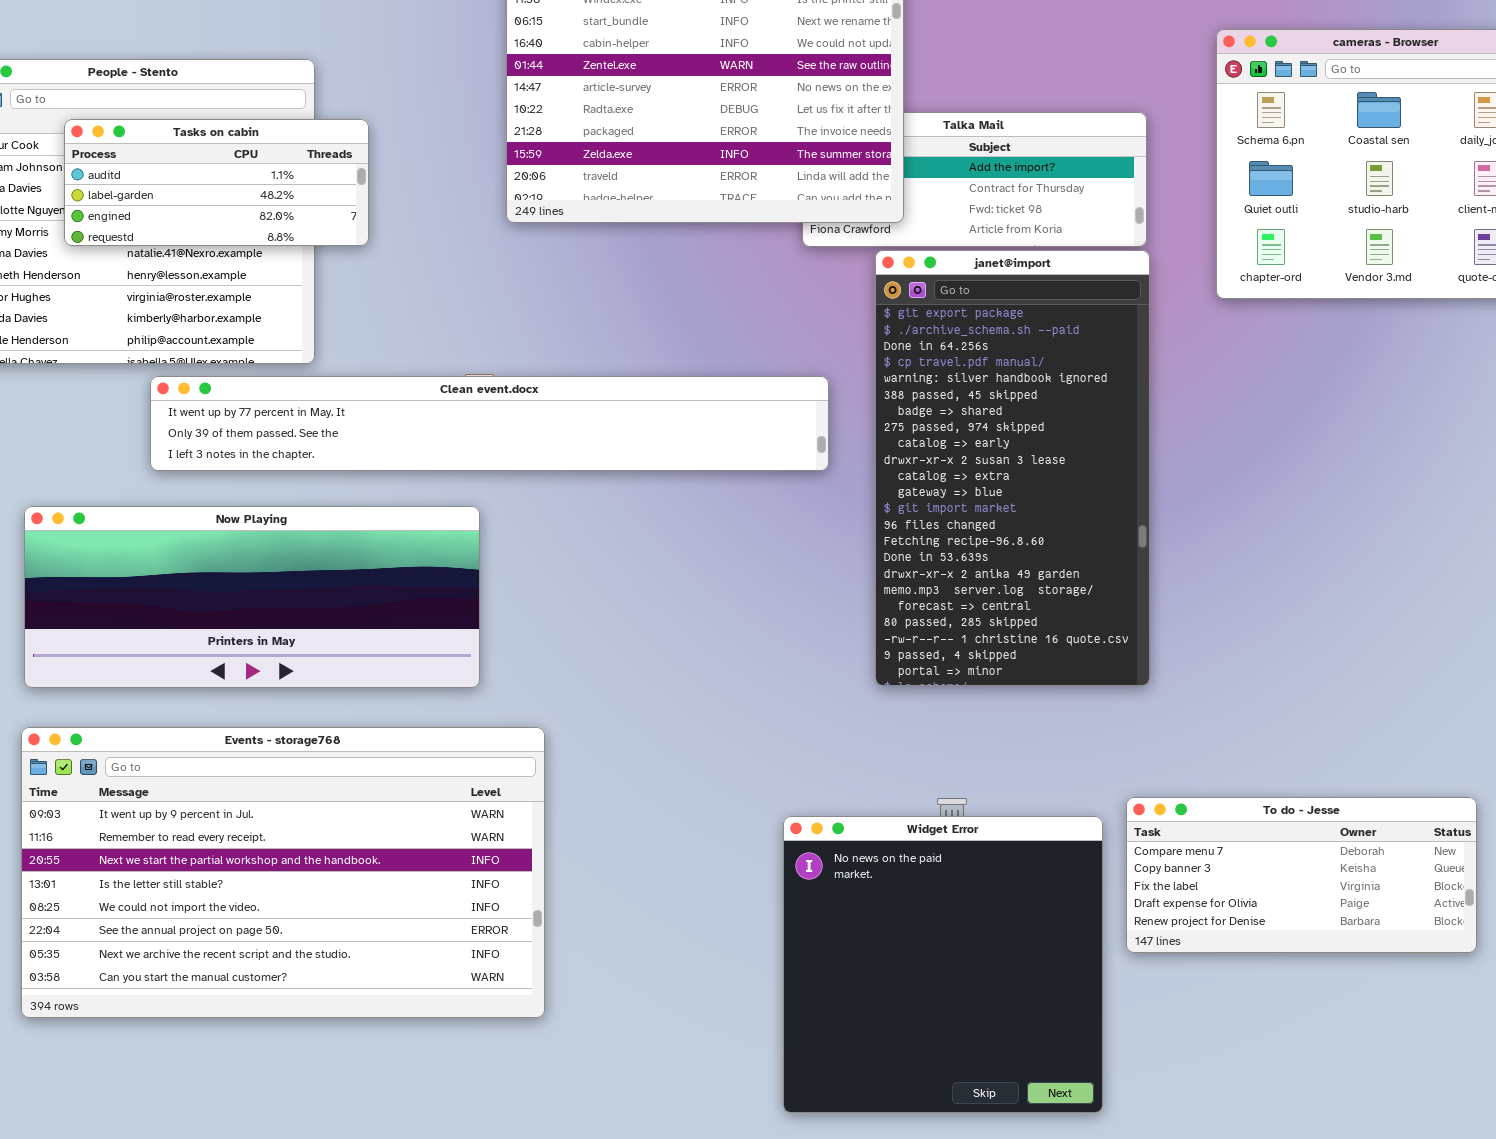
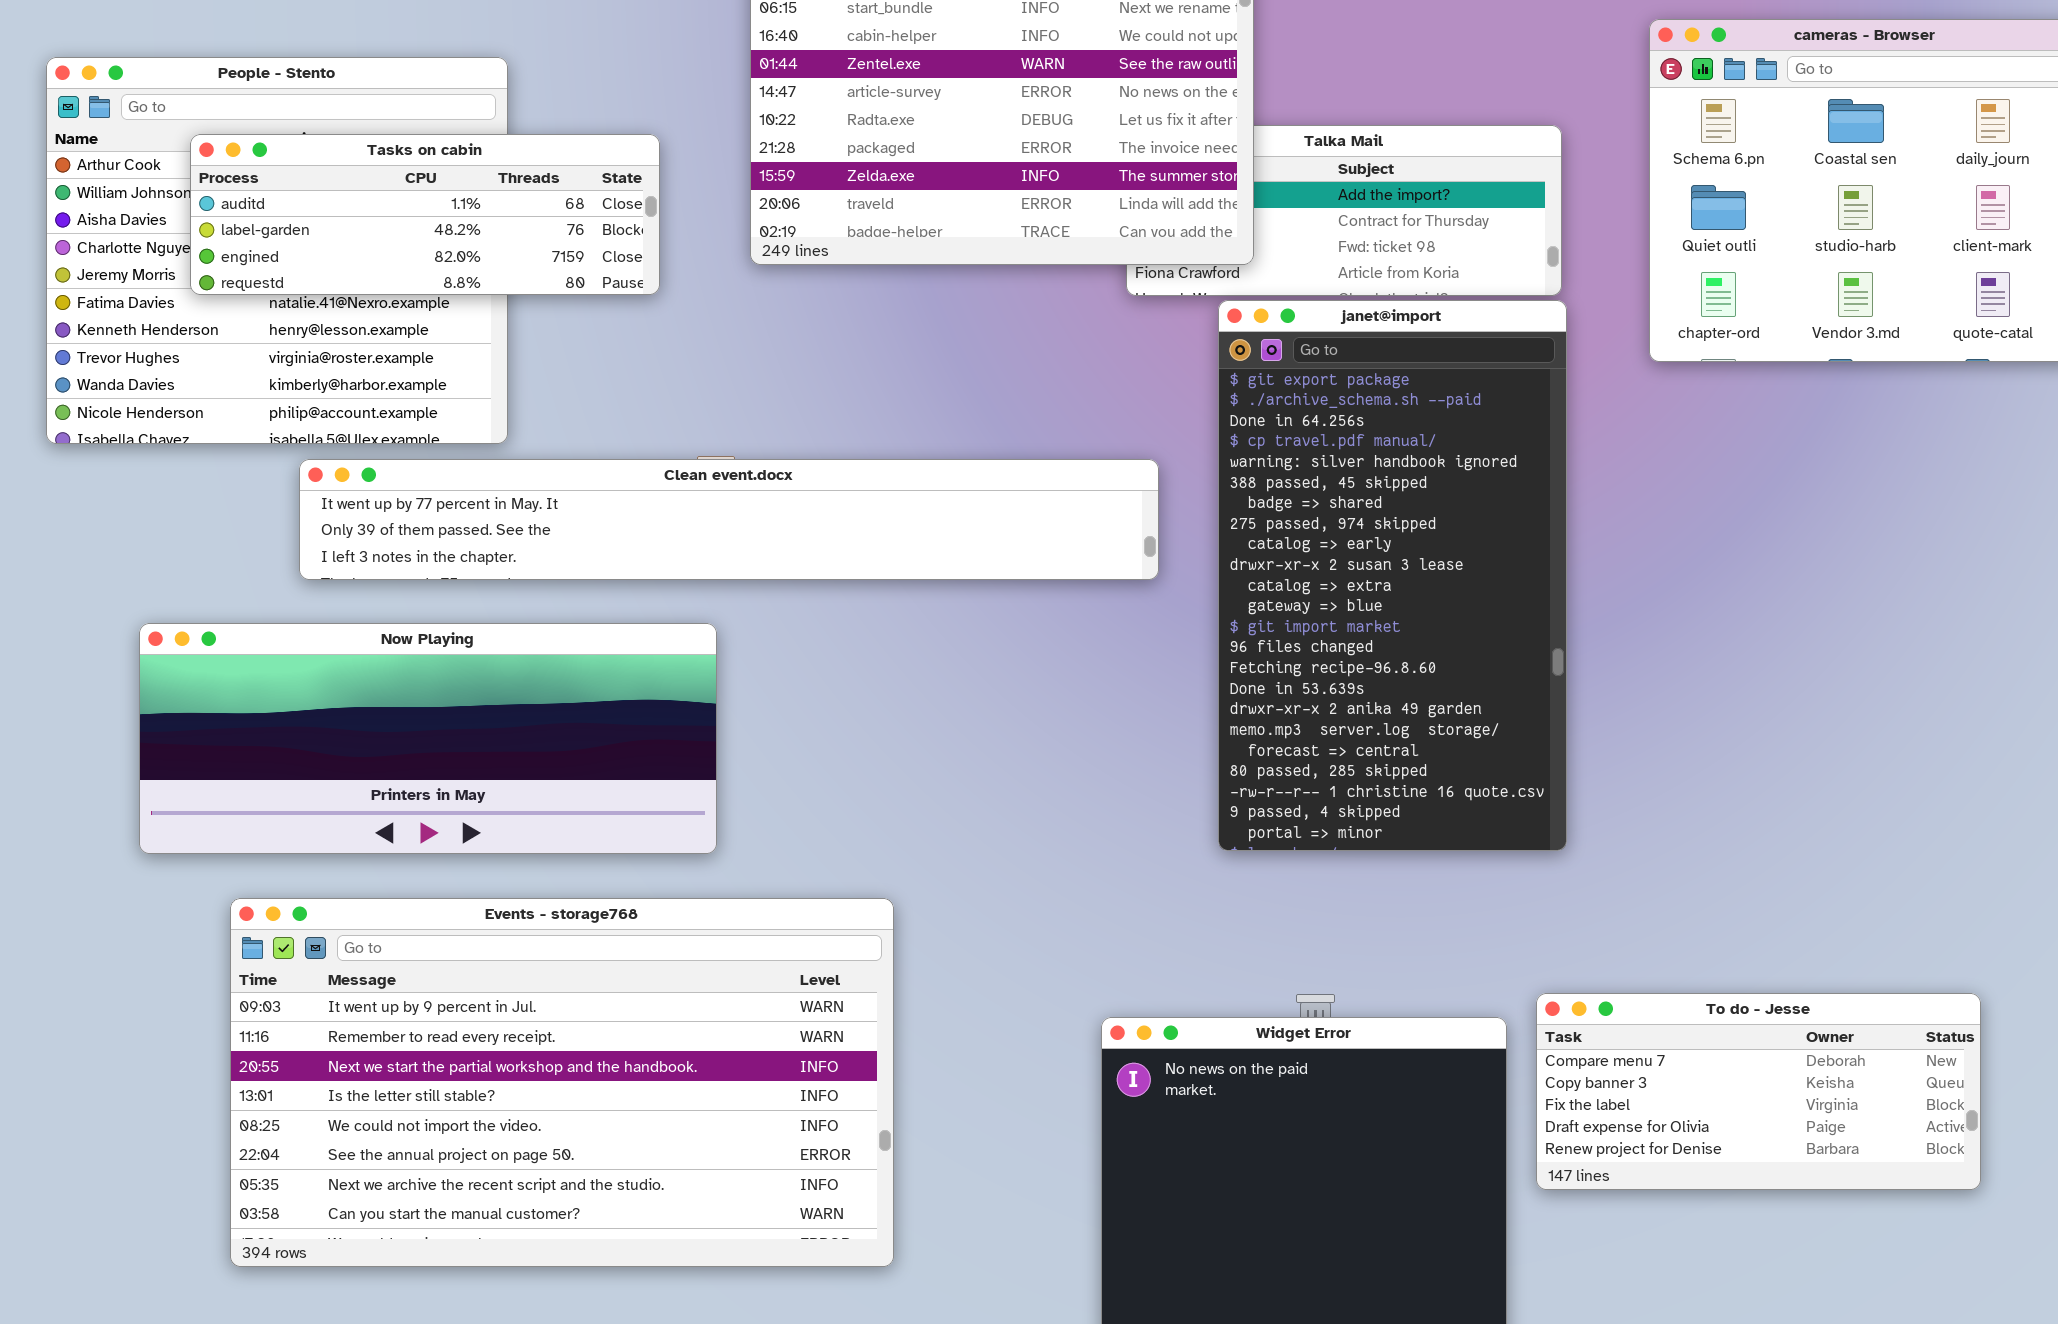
Tasks on cabin: [64,119,369,246] -> [190,134,660,295], resized
Events - storage768: [21,727,545,1018] -> [230,898,894,1267], moved

